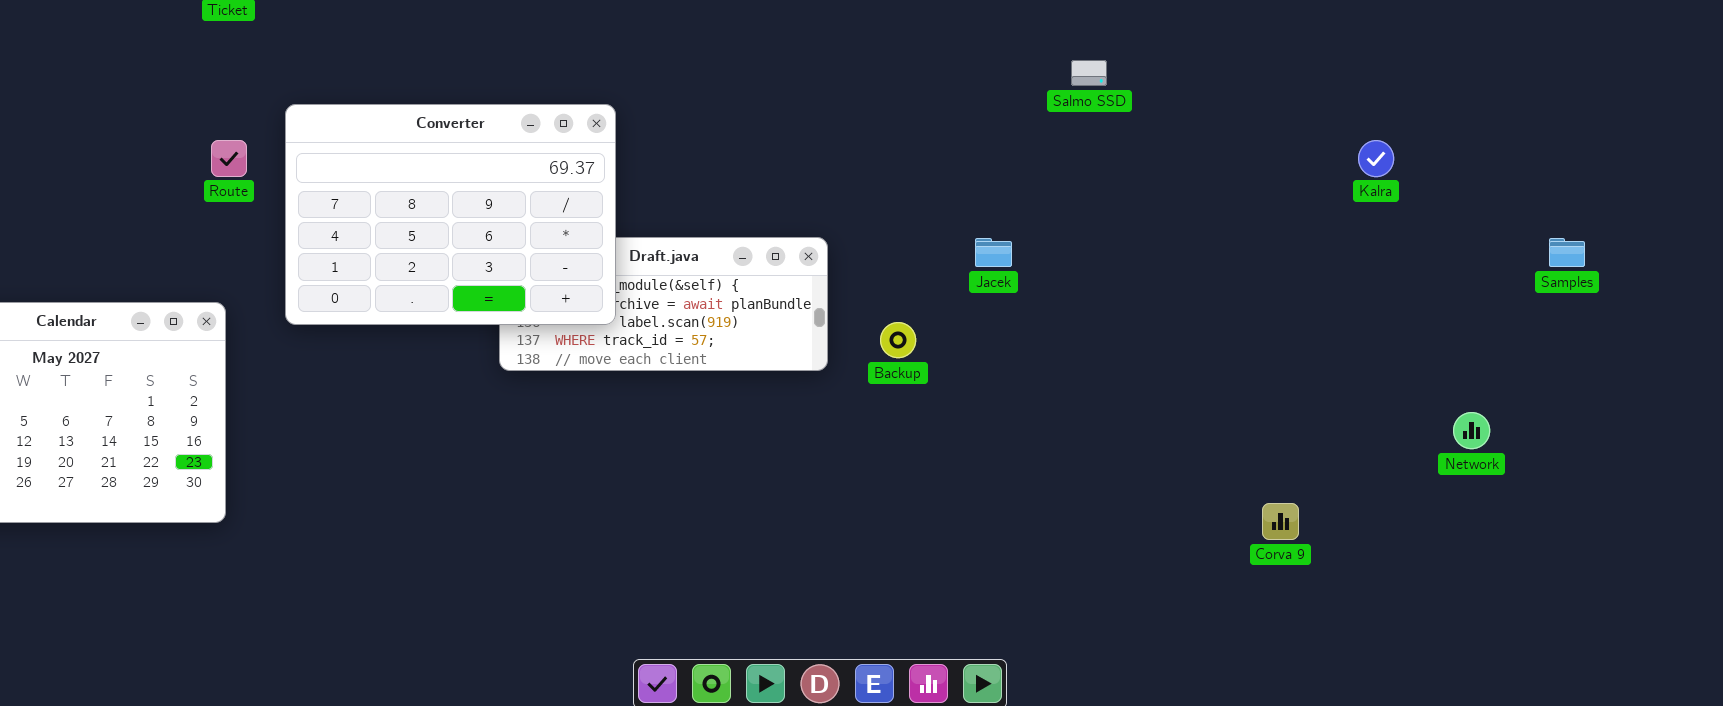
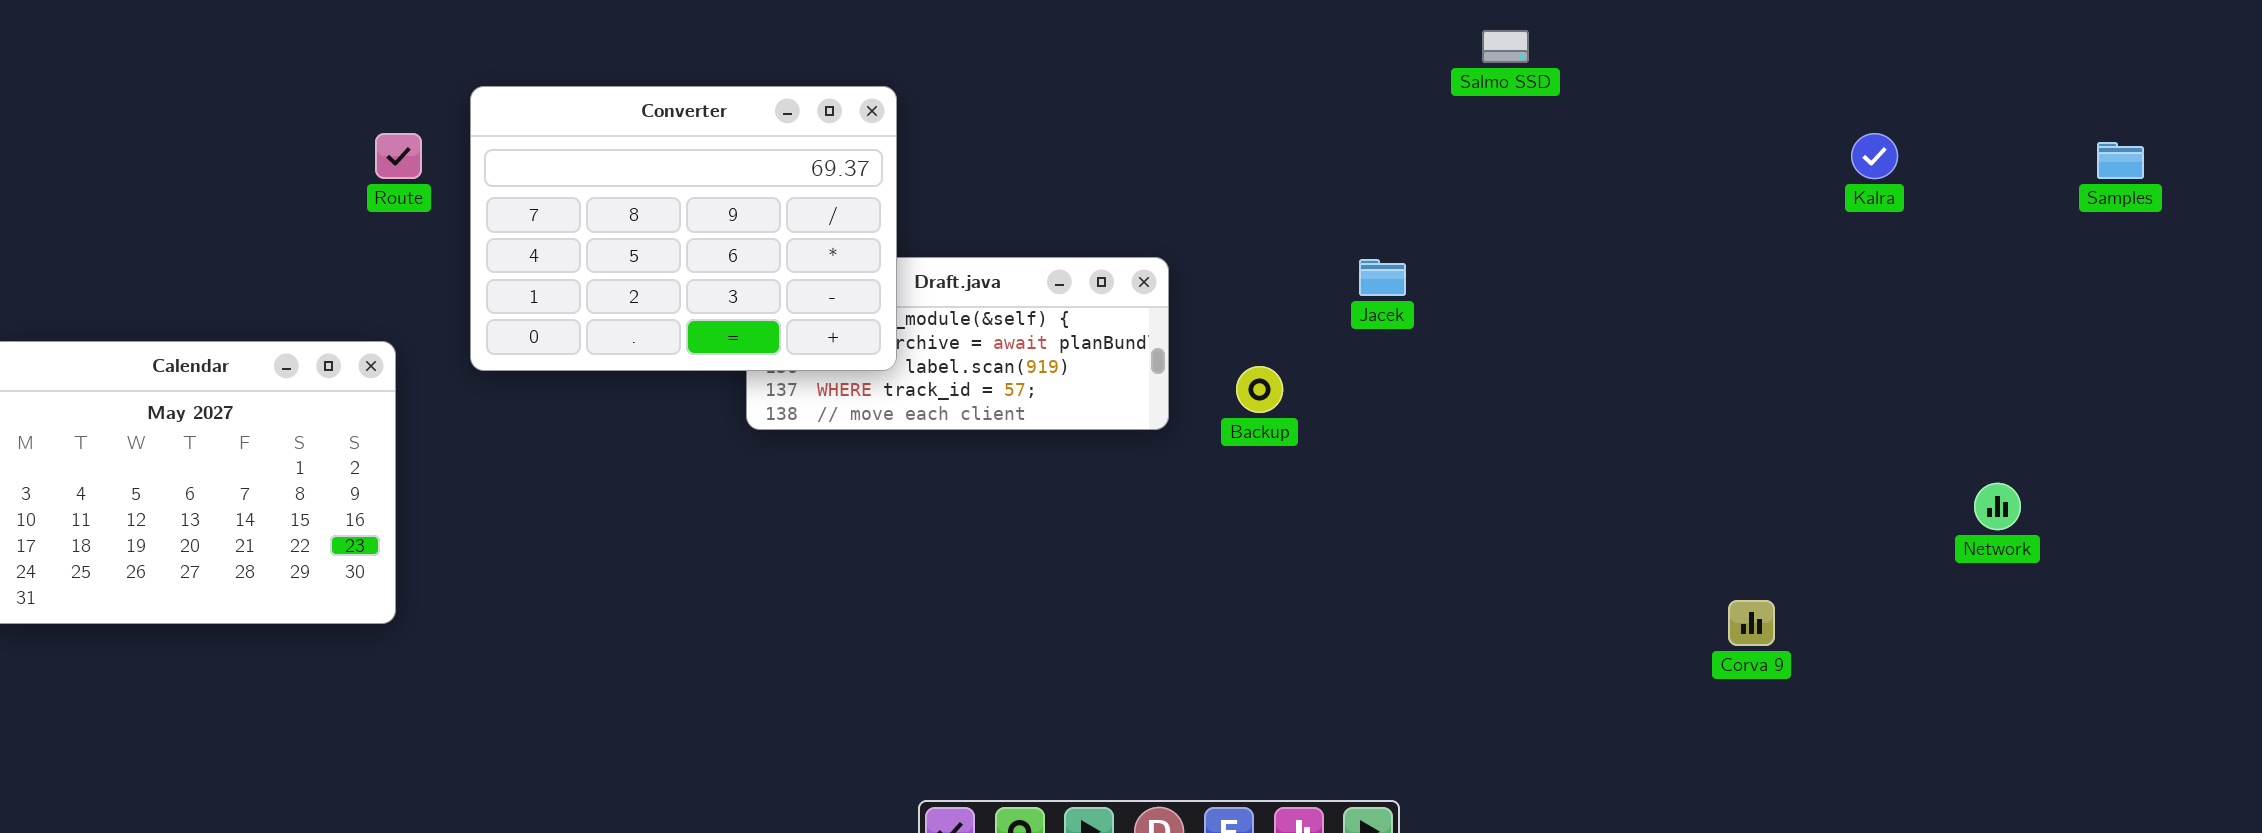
Samples: [1549,238,1585,267] -> [2097,142,2144,179], moved

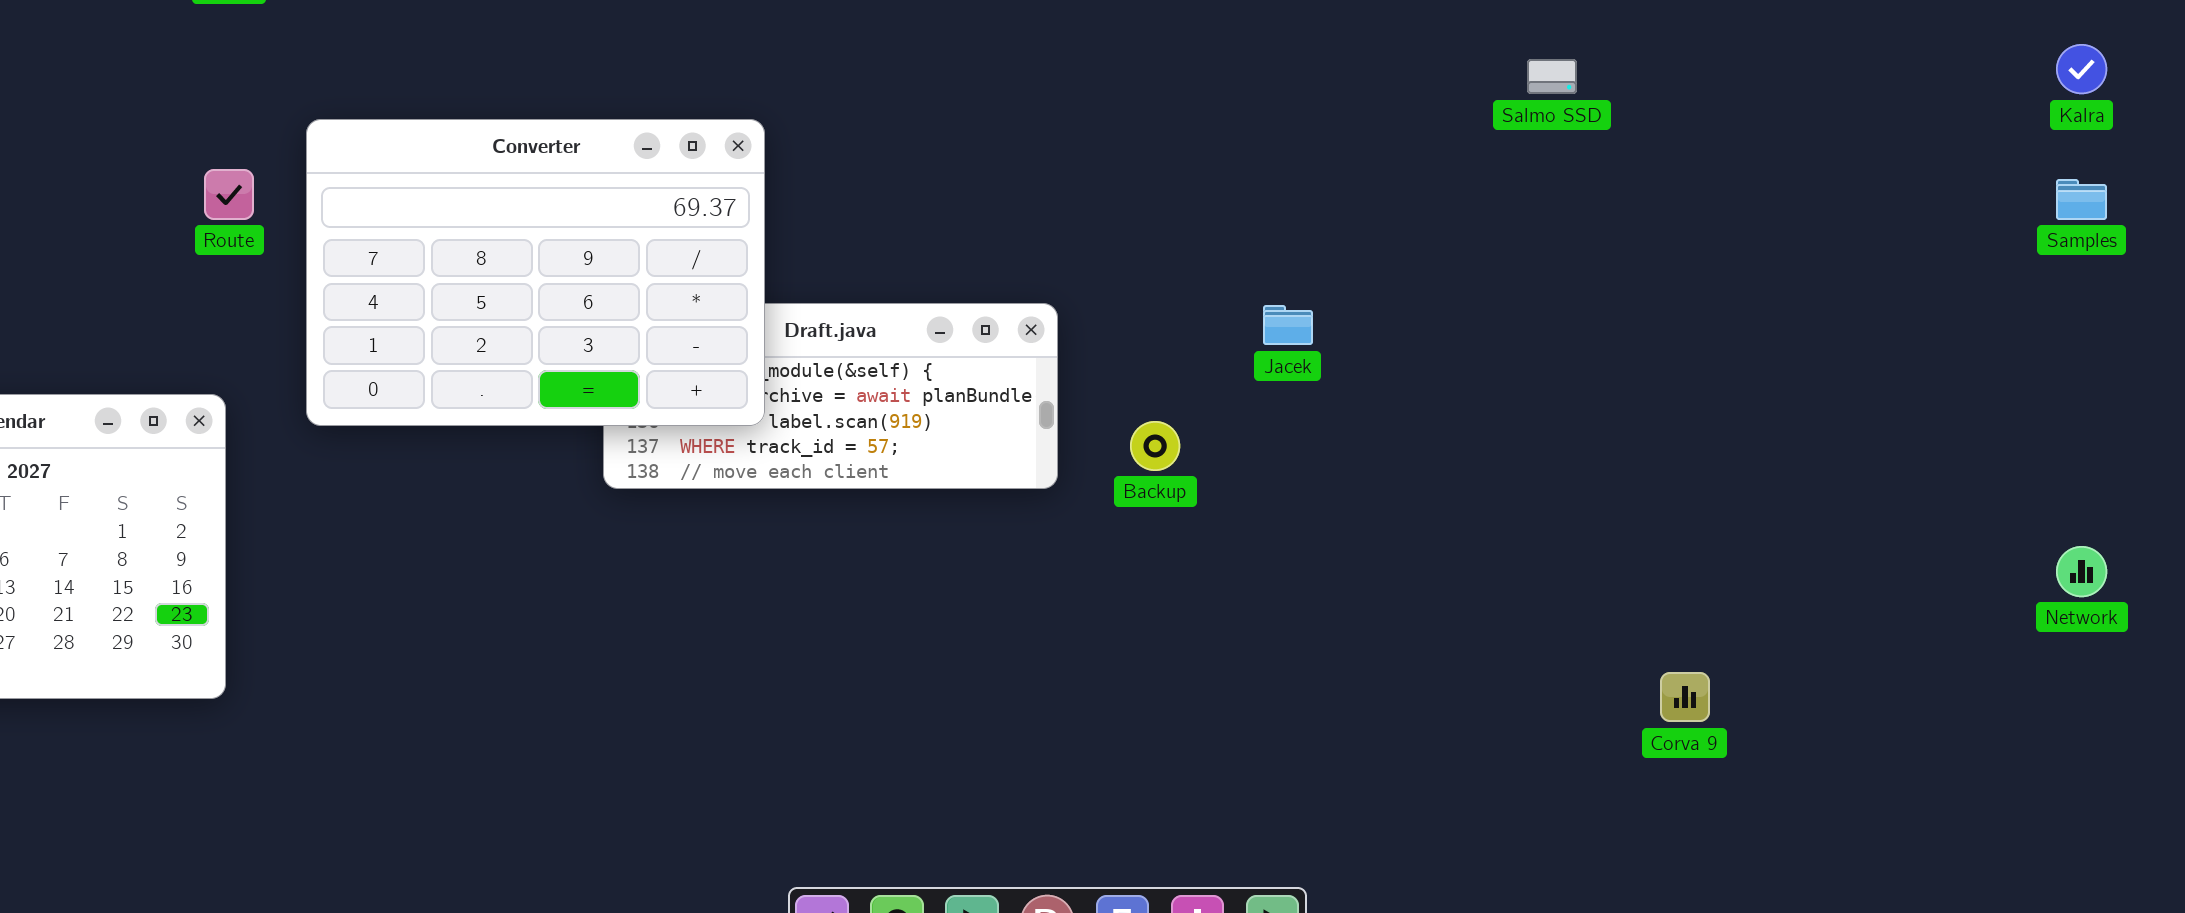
Salmo SSD: [1482,30,1529,63] -> [1527,59,1577,94], moved
Kalra: [1851,133,1898,179] -> [2056,44,2107,94], moved
Network: [1974,483,2021,530] -> [2056,546,2107,597], moved

